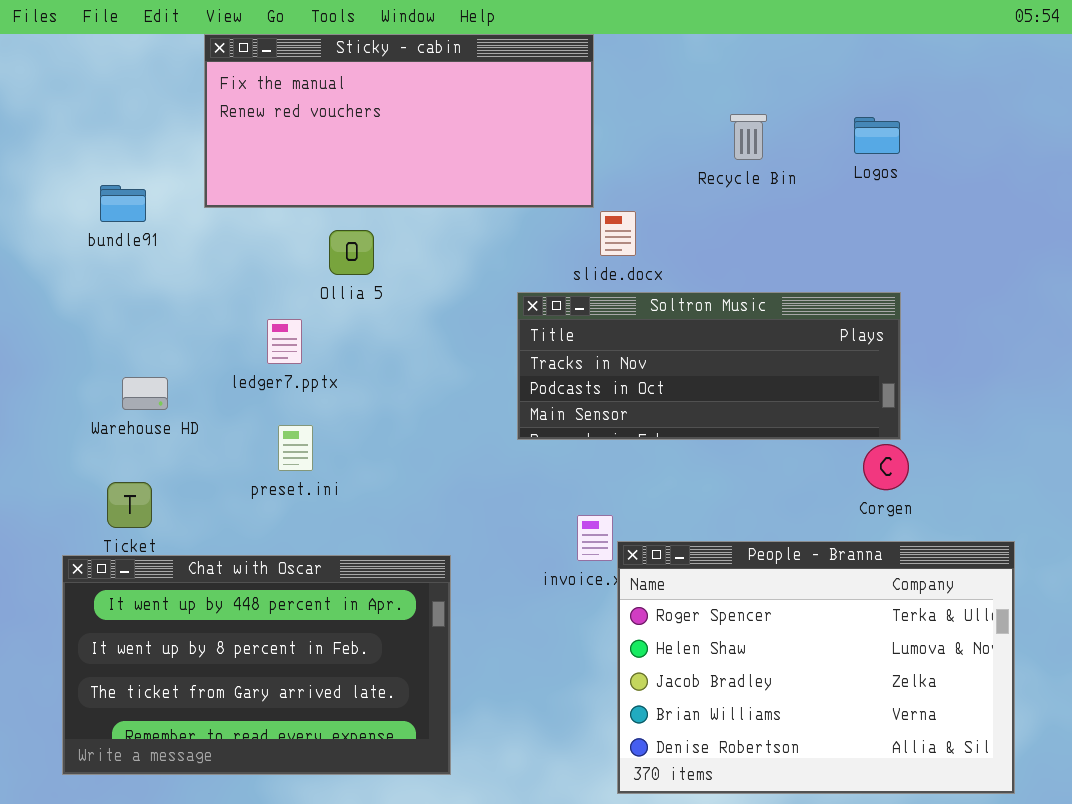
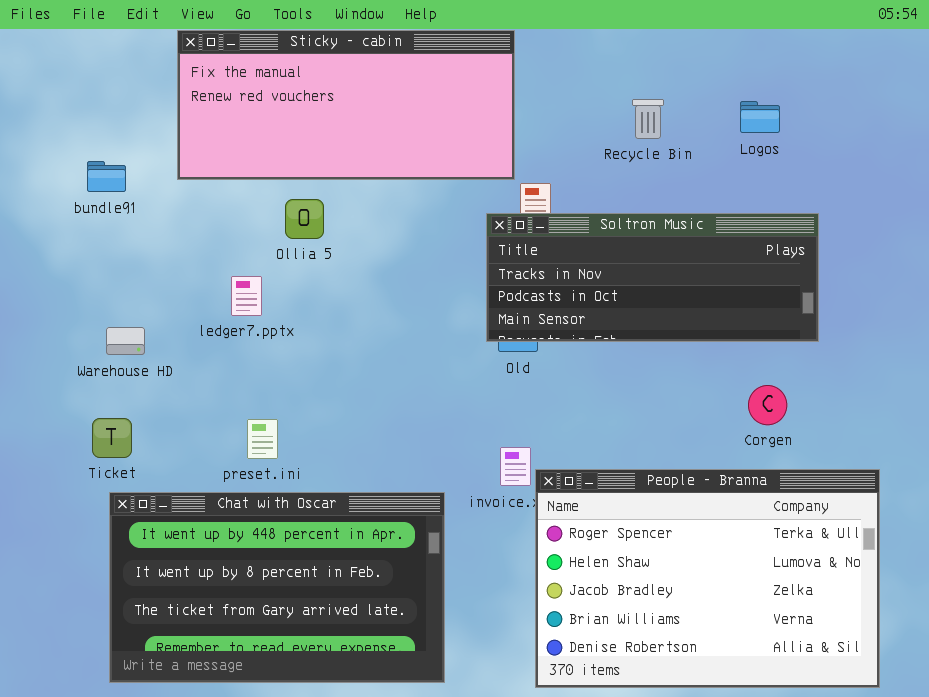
Soltron Music: [517,292,901,440] -> [486,213,819,342], moved
preset.ini: [278,425,313,471] -> [247,419,278,459], moved
Chat with Oscar: [62,555,451,775] -> [109,492,445,683], moved

